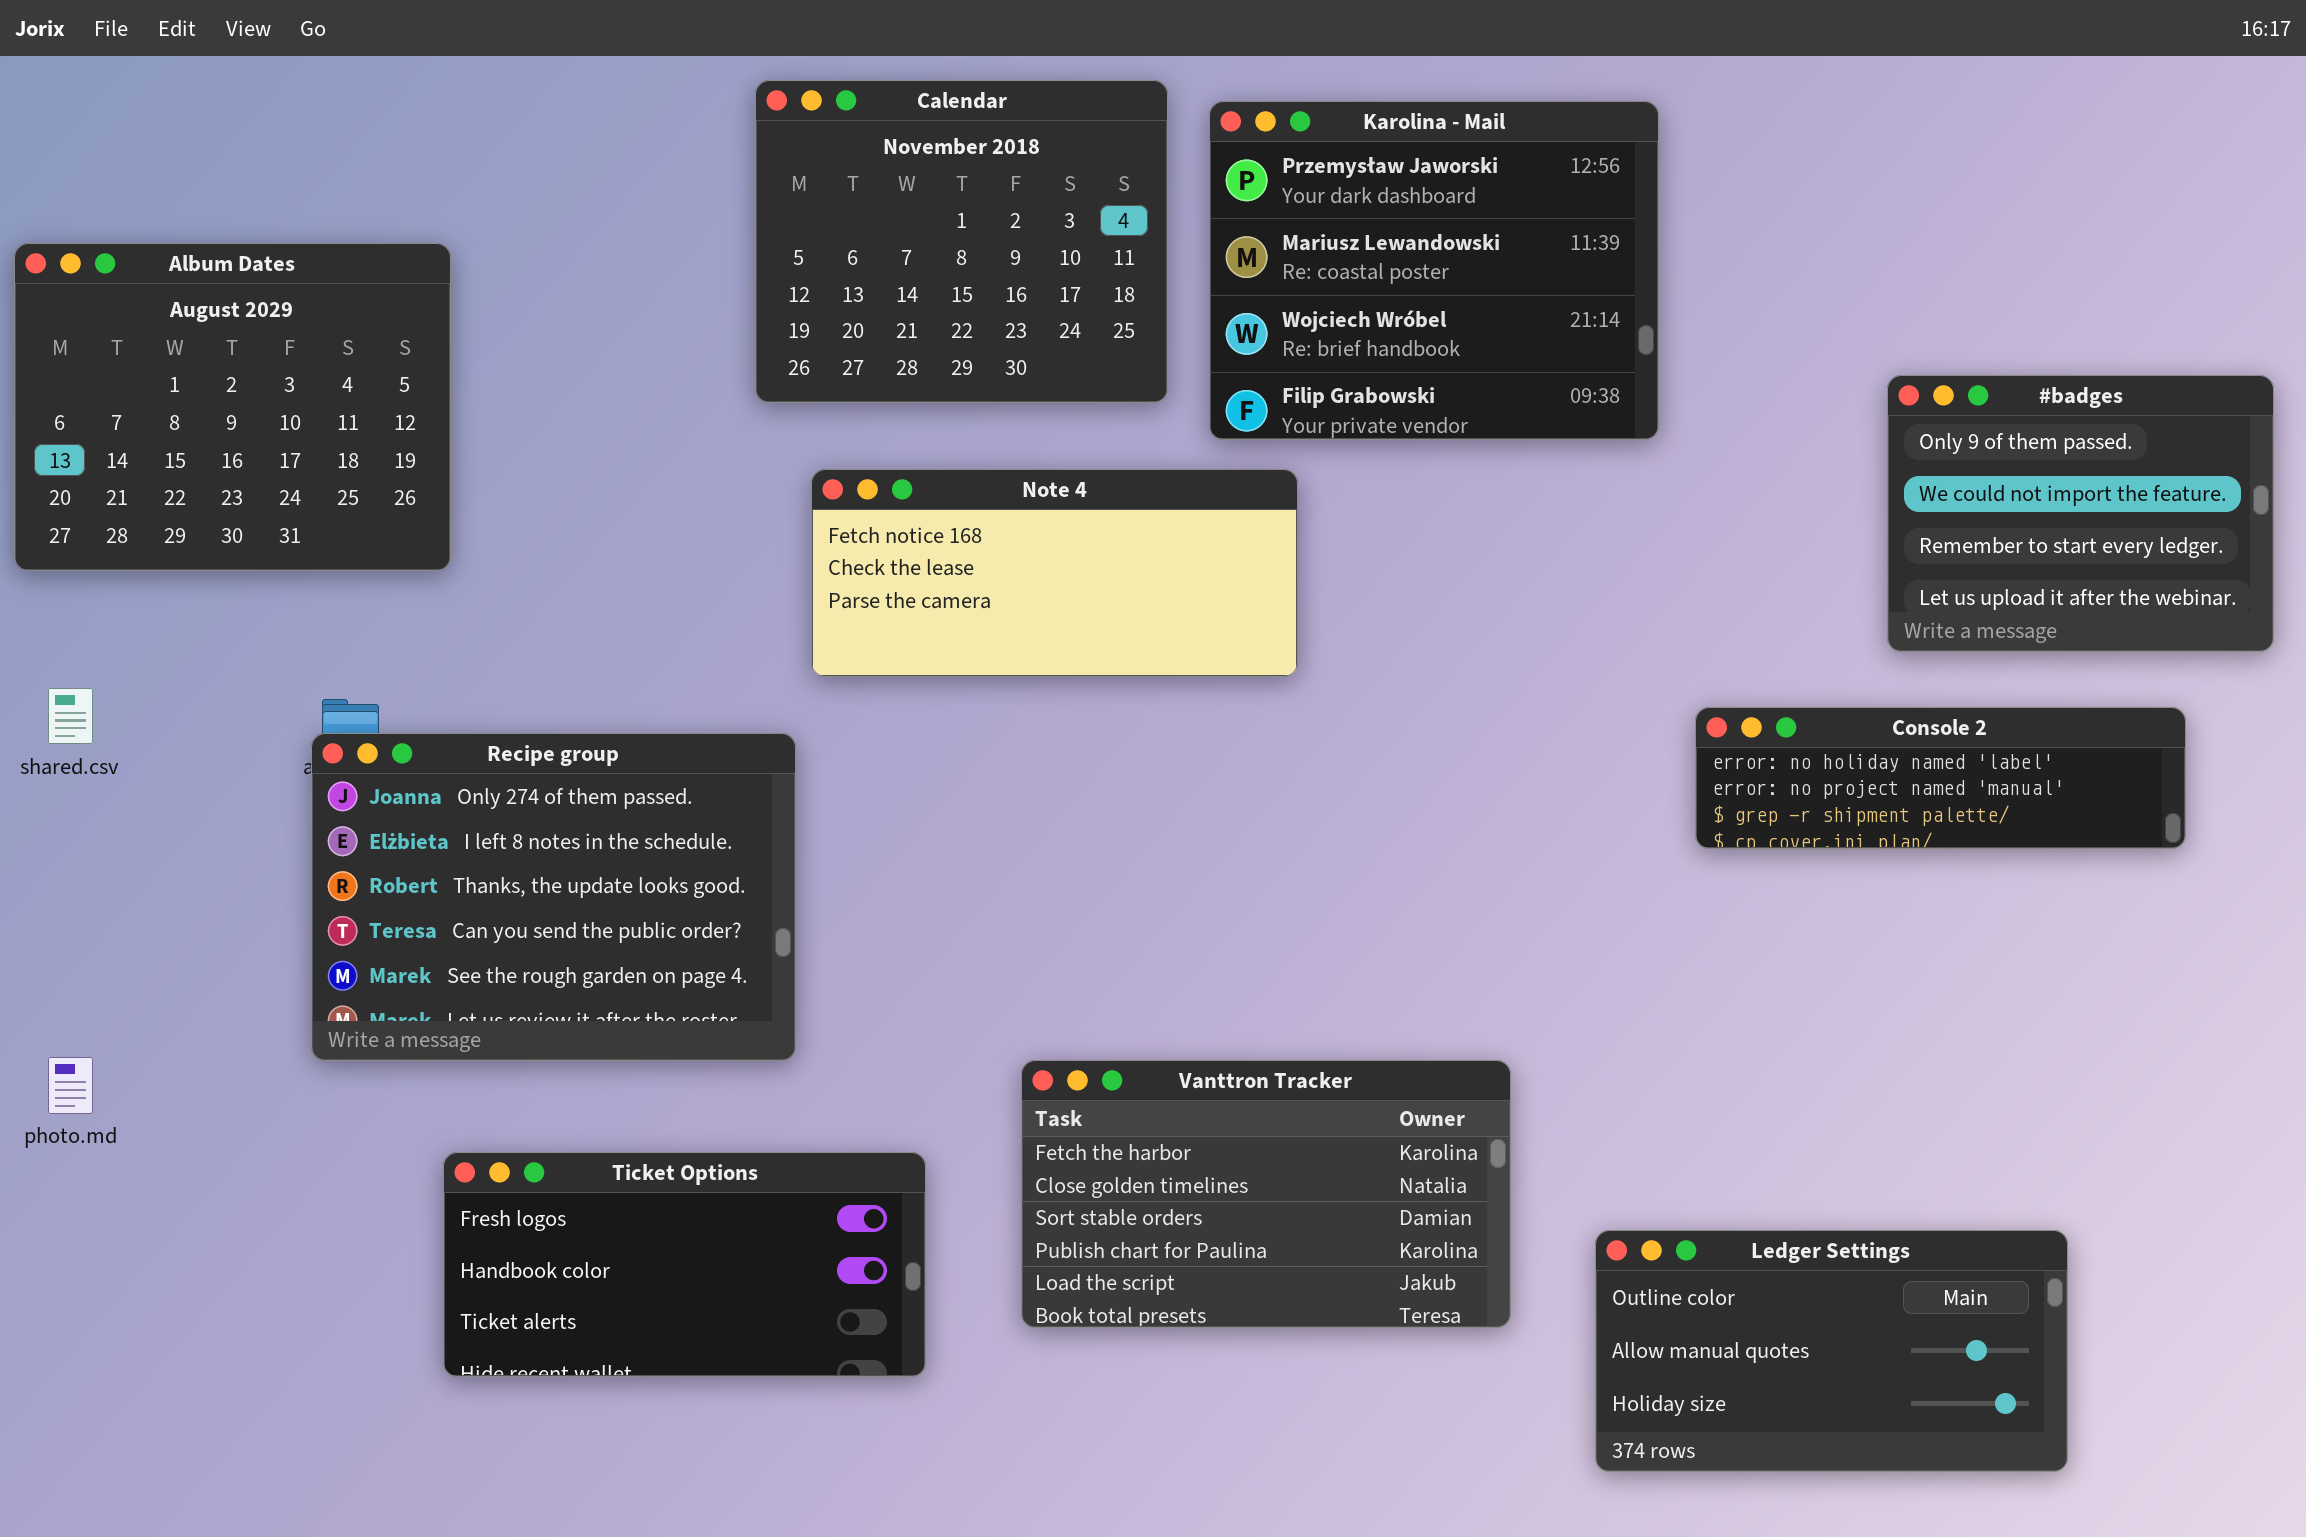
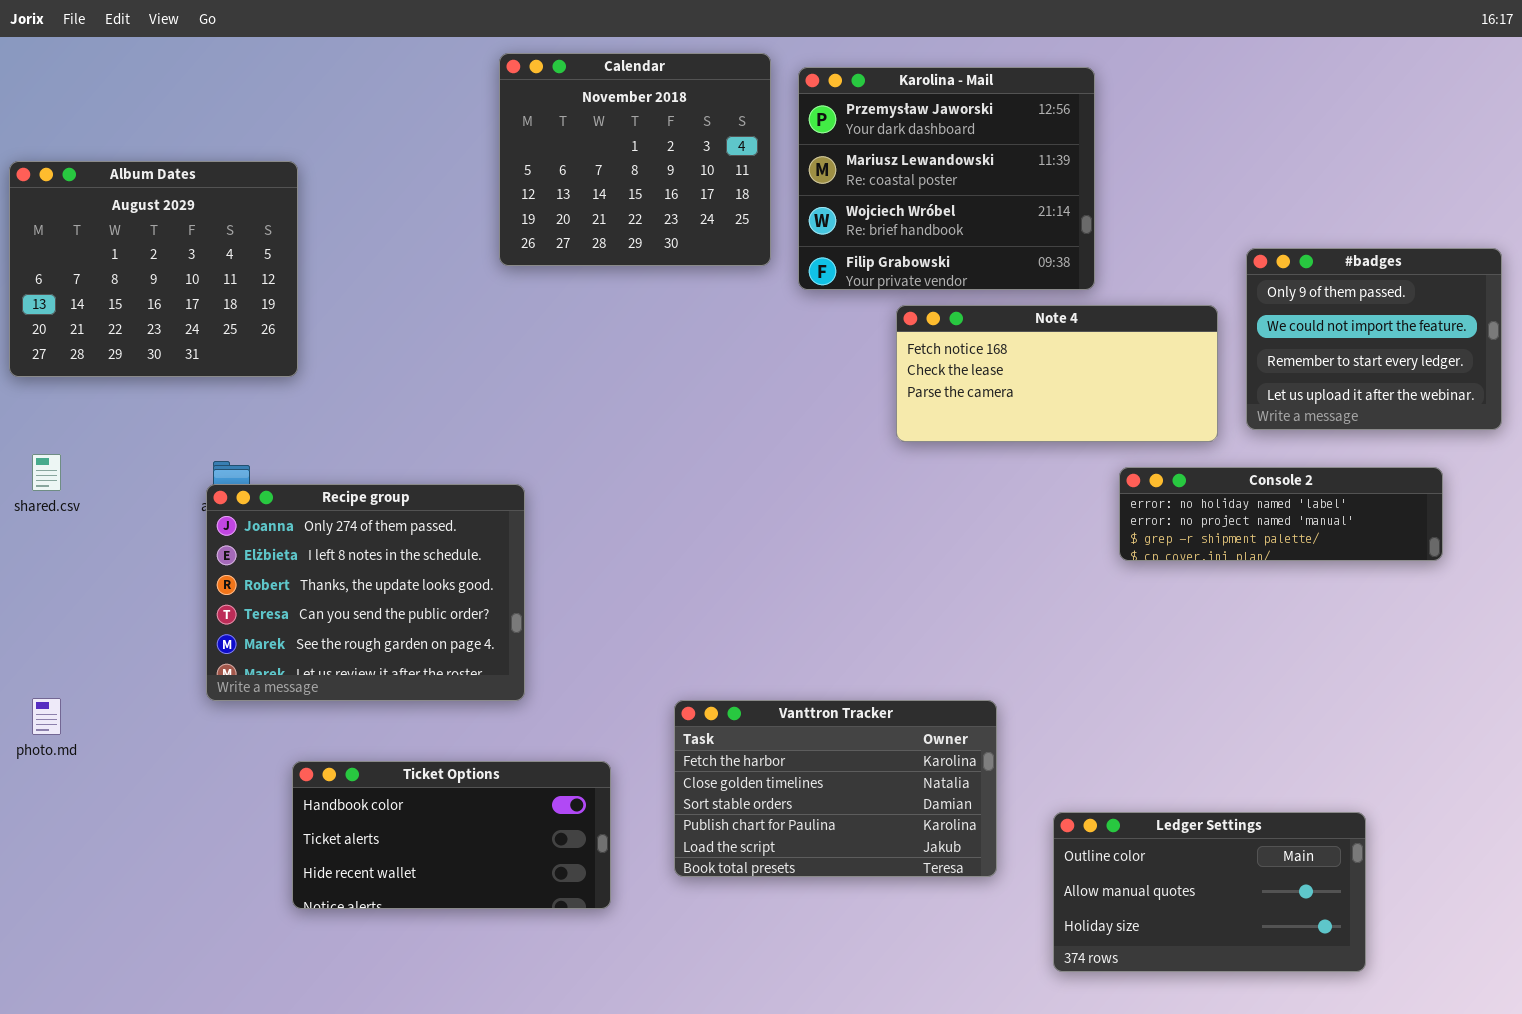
Note 4: [811,469,1298,677] -> [896,305,1218,442], moved
Ticket Options: [443,1152,926,1377] -> [292,761,611,909], scrolled down 1 row

